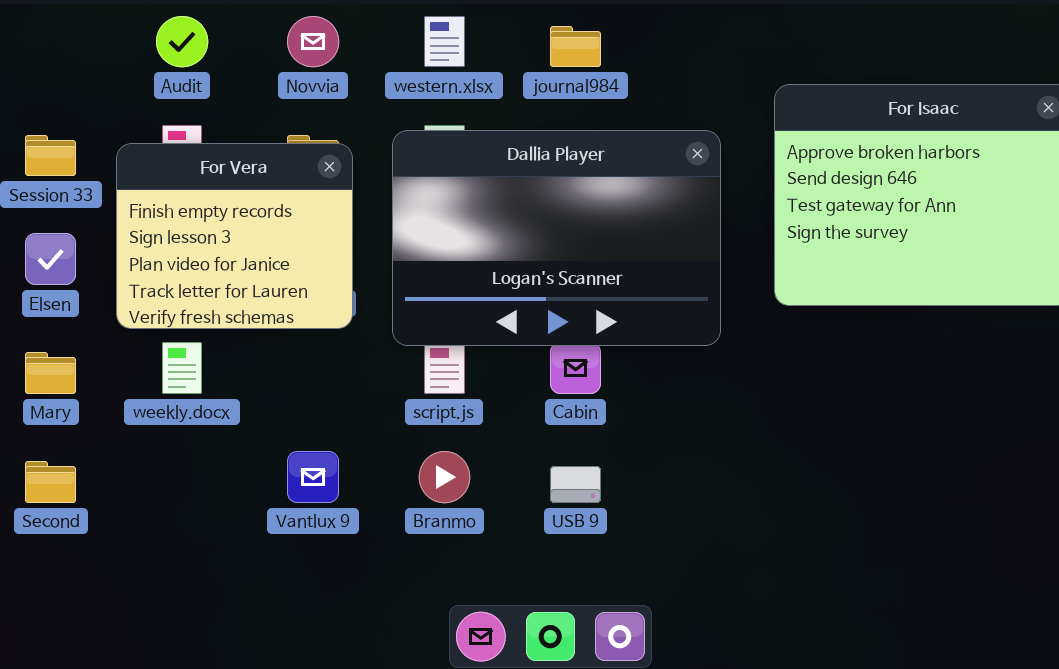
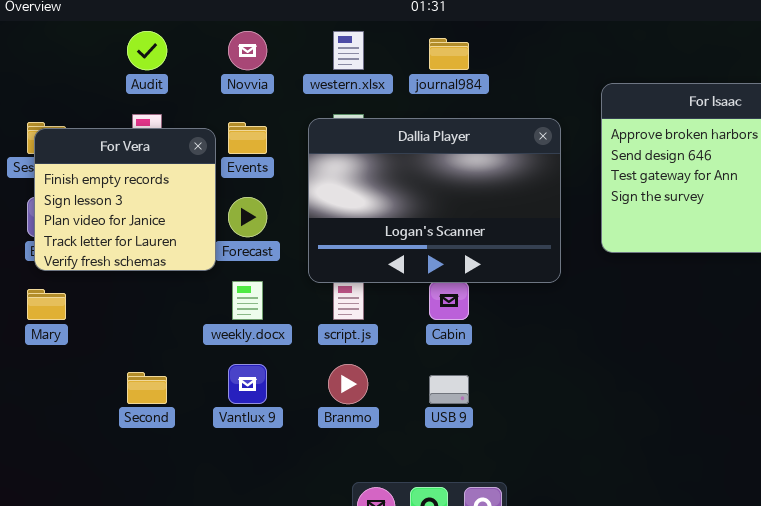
For Vera: [116,143,353,329] -> [34,128,216,271], moved
weekly.docx: [162,342,202,394] -> [232,281,263,320], moved
Second: [25,461,76,503] -> [127,372,167,404], moved

